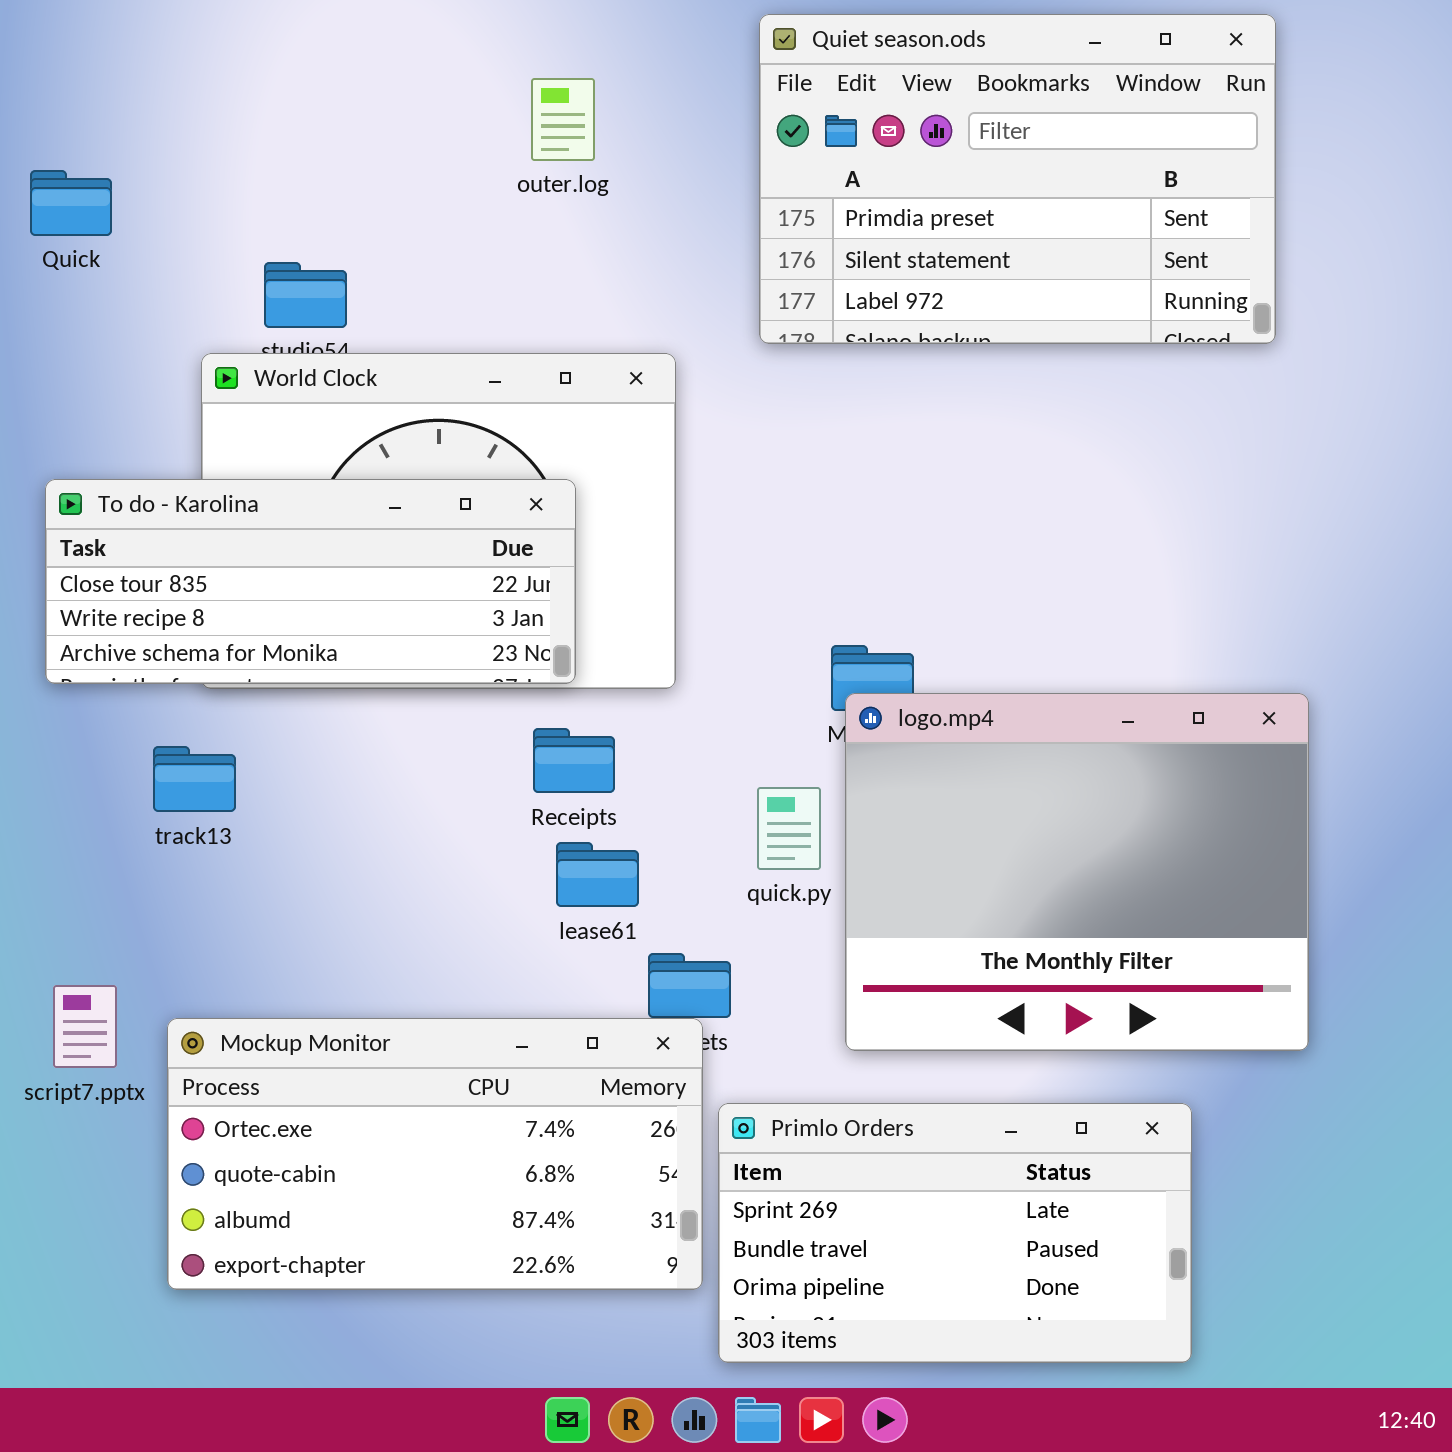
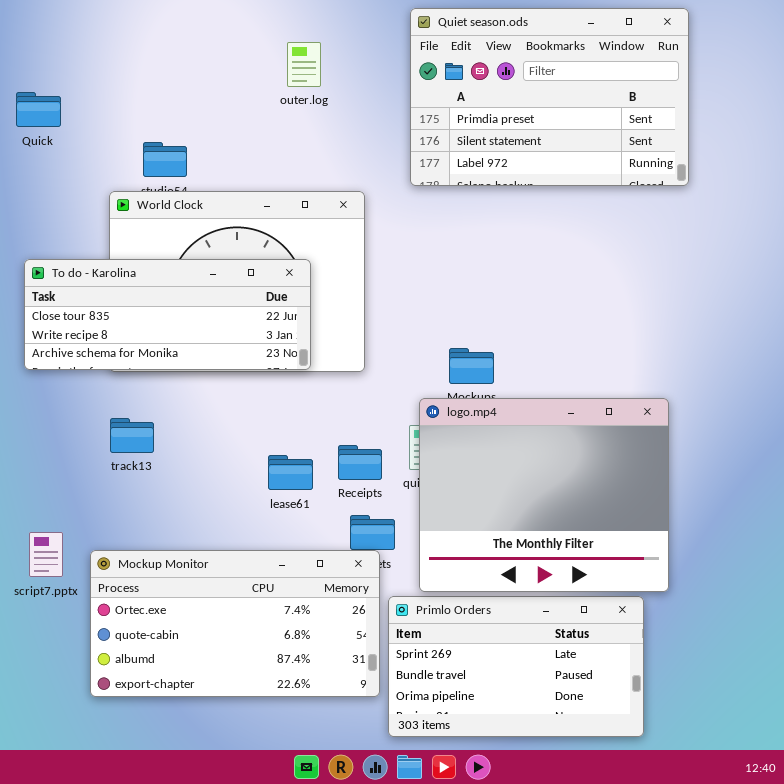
logo.mp4: [845,693,1309,1051] -> [419,398,669,592], moved
Receipts: [533,728,615,793] -> [338,445,382,480], moved
track13: [153,746,236,812] -> [110,418,154,453], moved
lease61: [556,842,639,907] -> [268,455,313,490], moved

